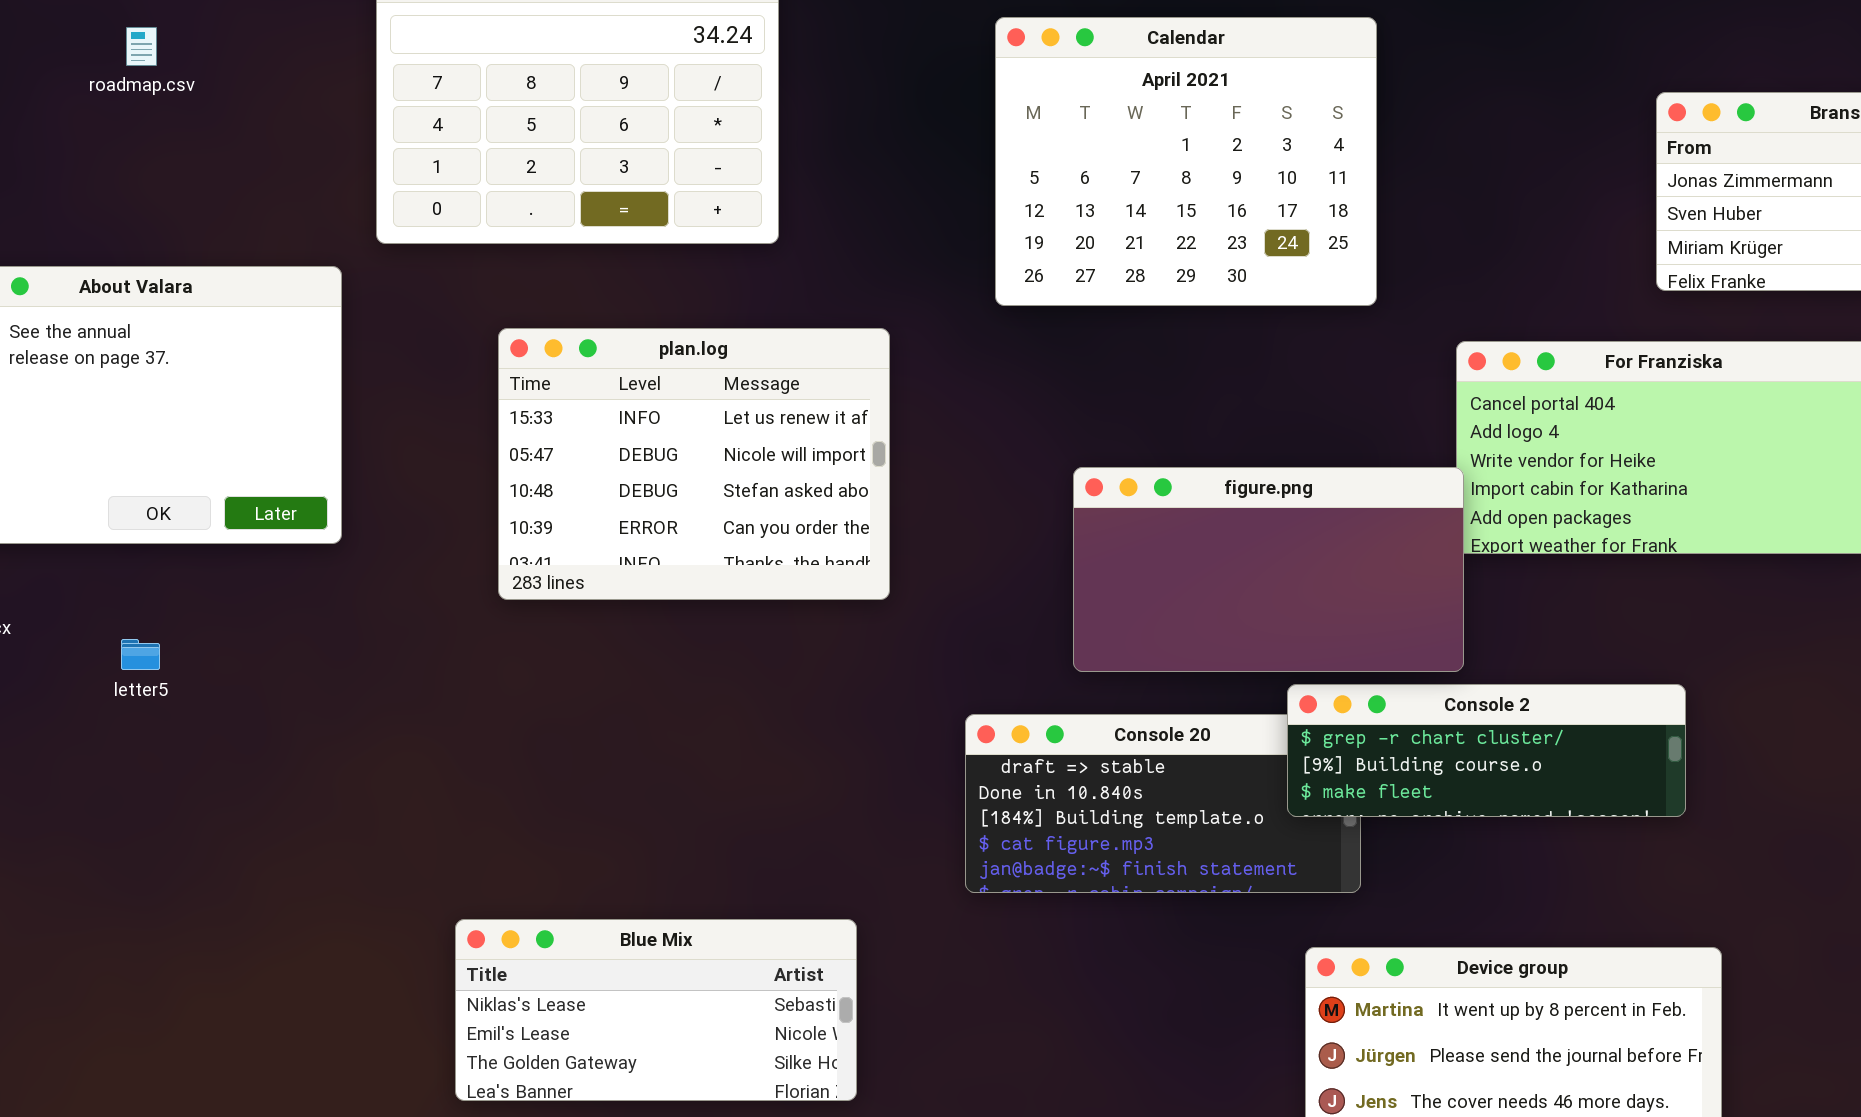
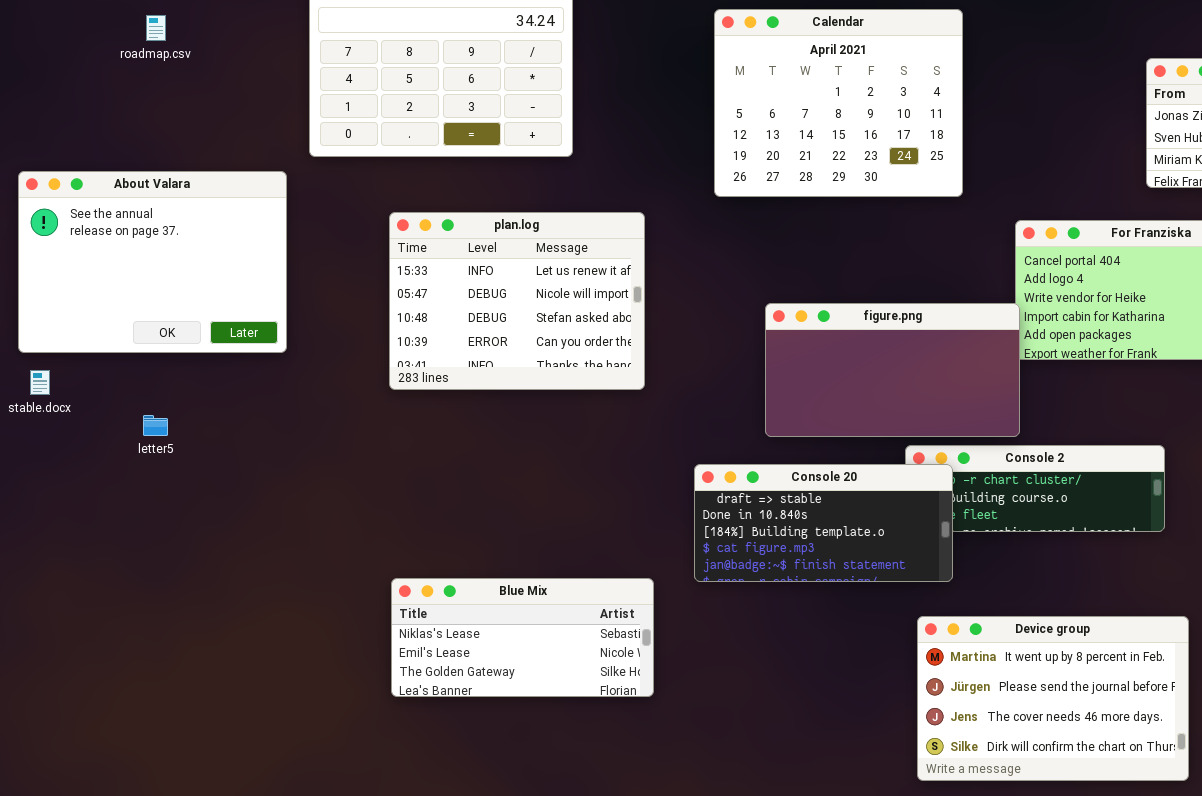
Console 20: [965,714,1361,893] -> [694,464,953,582], raised
Blue Mix: [455,919,857,1101] -> [391,578,654,697], moved

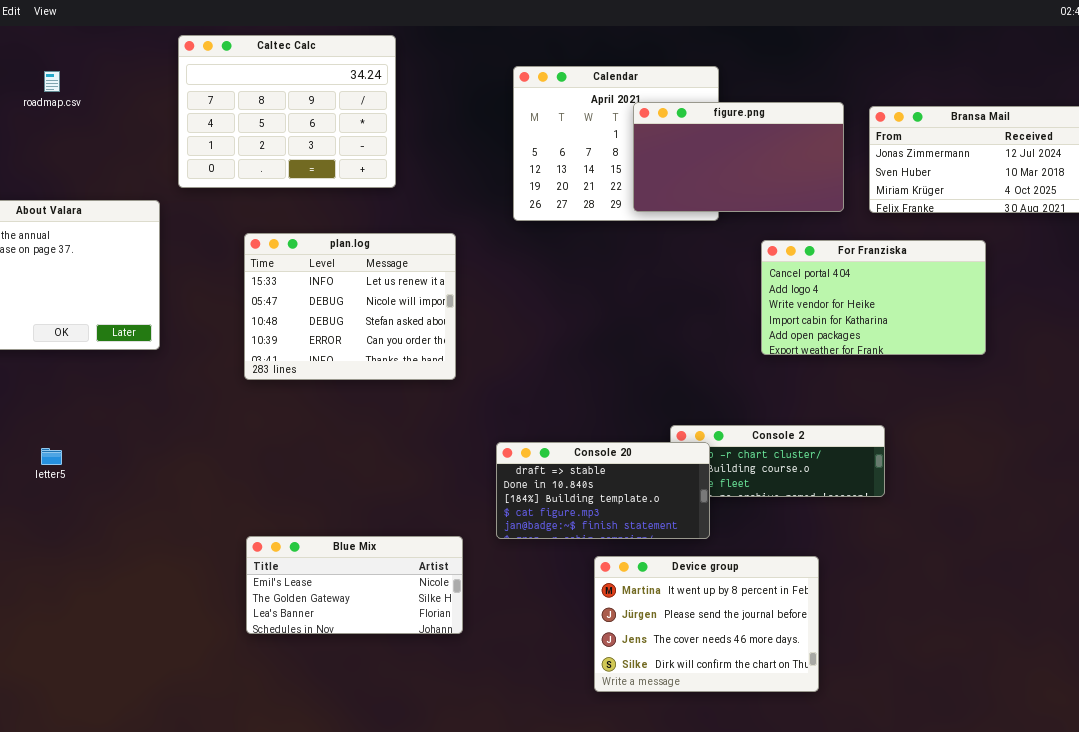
figure.png: [765,303,1020,437] -> [633,102,844,212], moved
letter5: [143,415,168,436] -> [41,448,62,465], moved
Blue Mix: [391,578,654,697] -> [246,536,463,634], scrolled down 1 row
Device group: [917,616,1189,781] -> [594,556,819,692], moved

